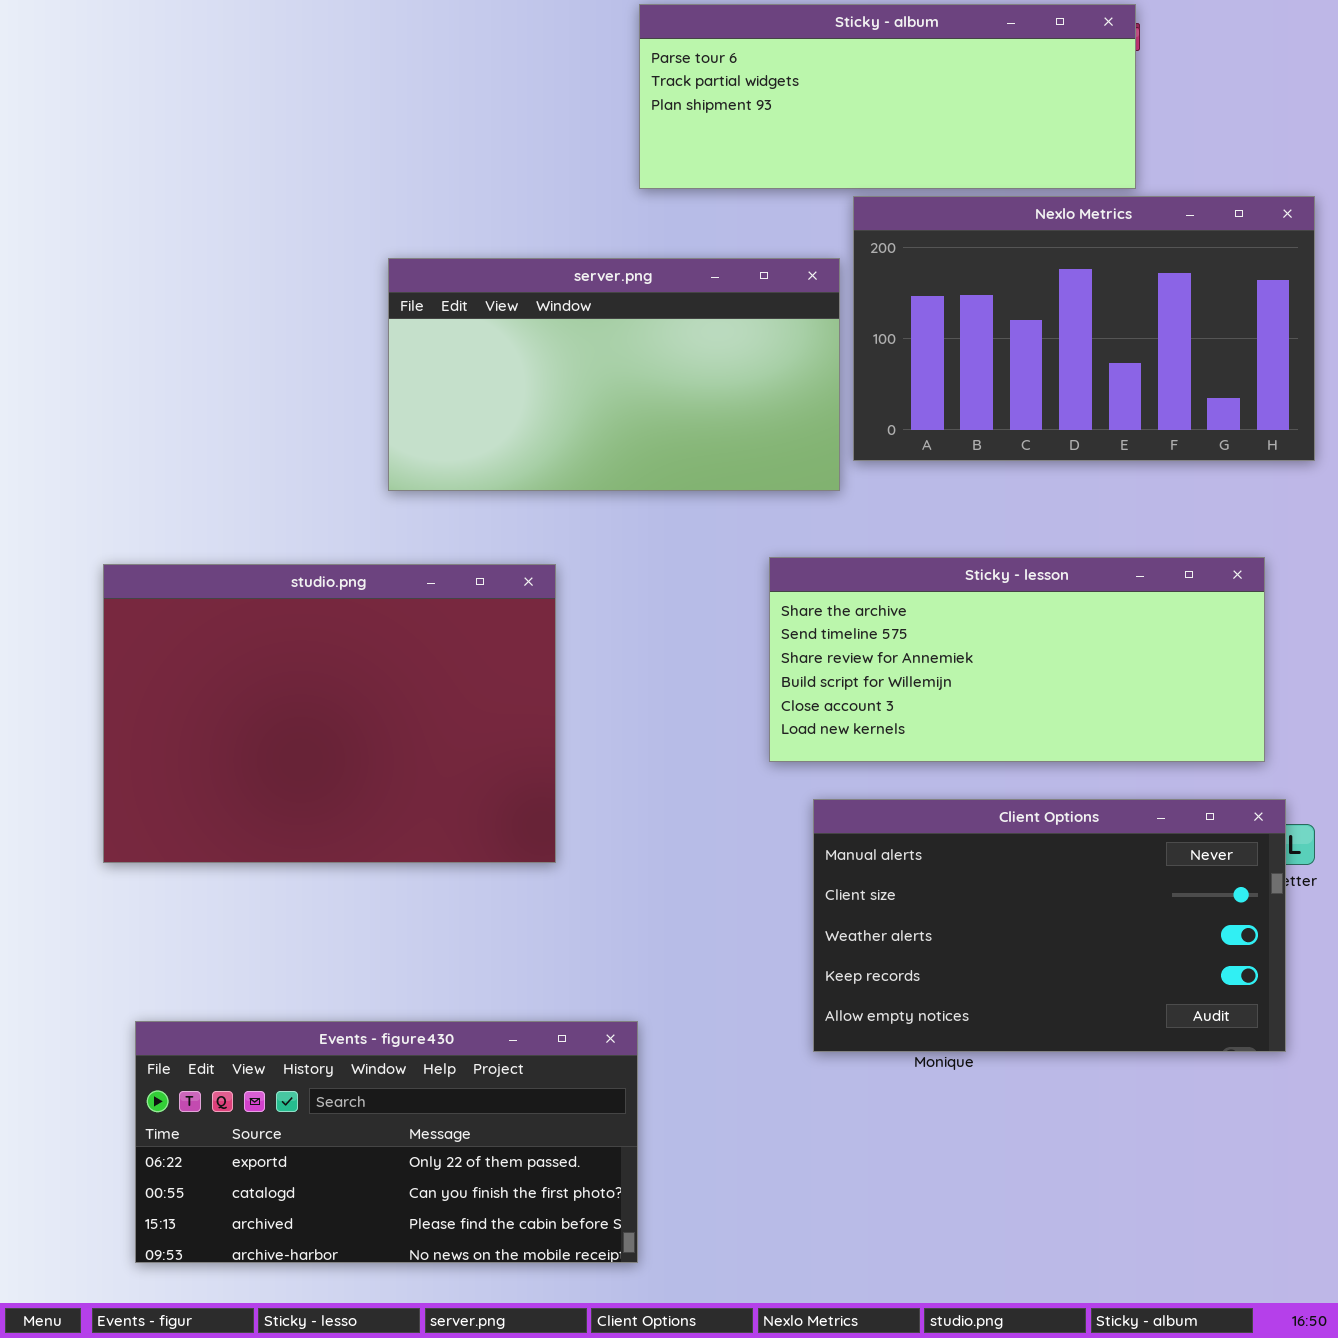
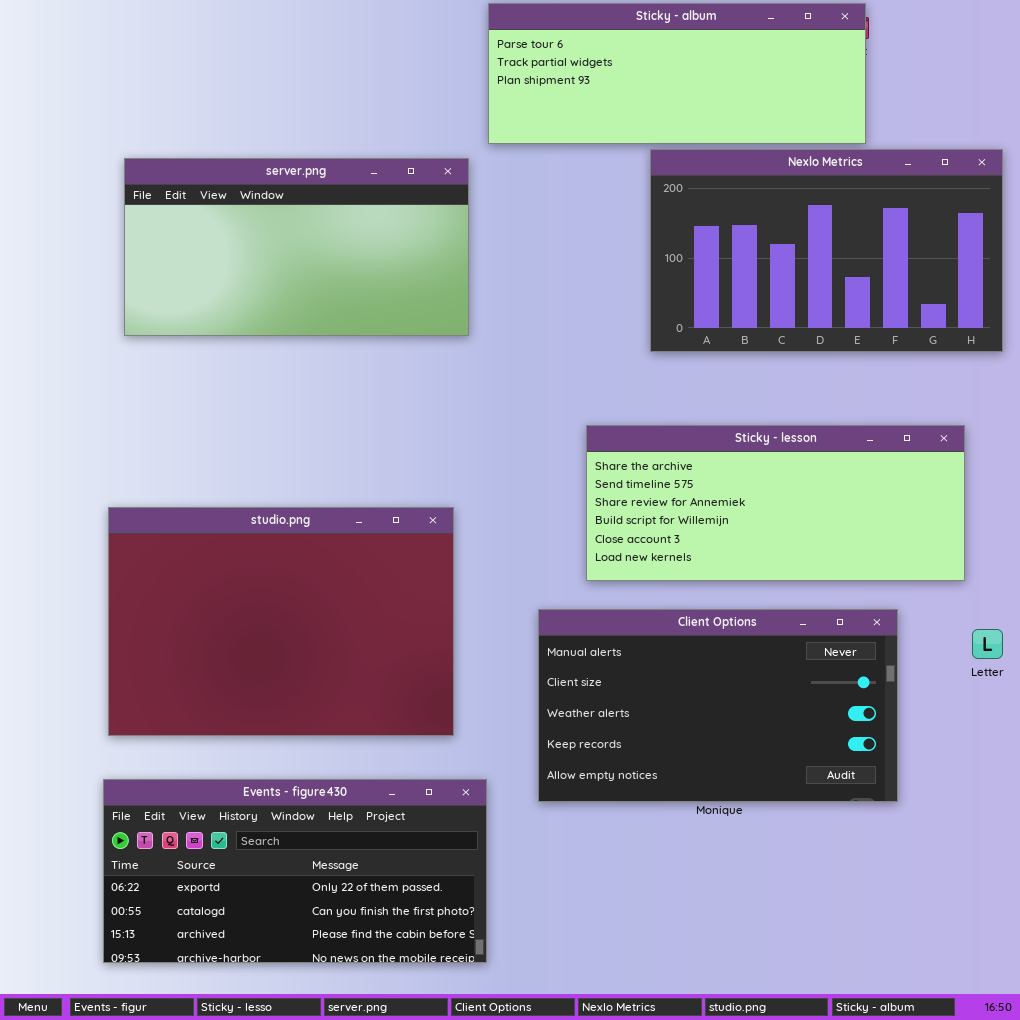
server.png: [388,258,840,491] -> [124,158,469,336], moved
studio.png: [103,564,556,863] -> [108,507,454,736], moved
Client Options: [813,799,1286,1052] -> [538,609,898,802], moved

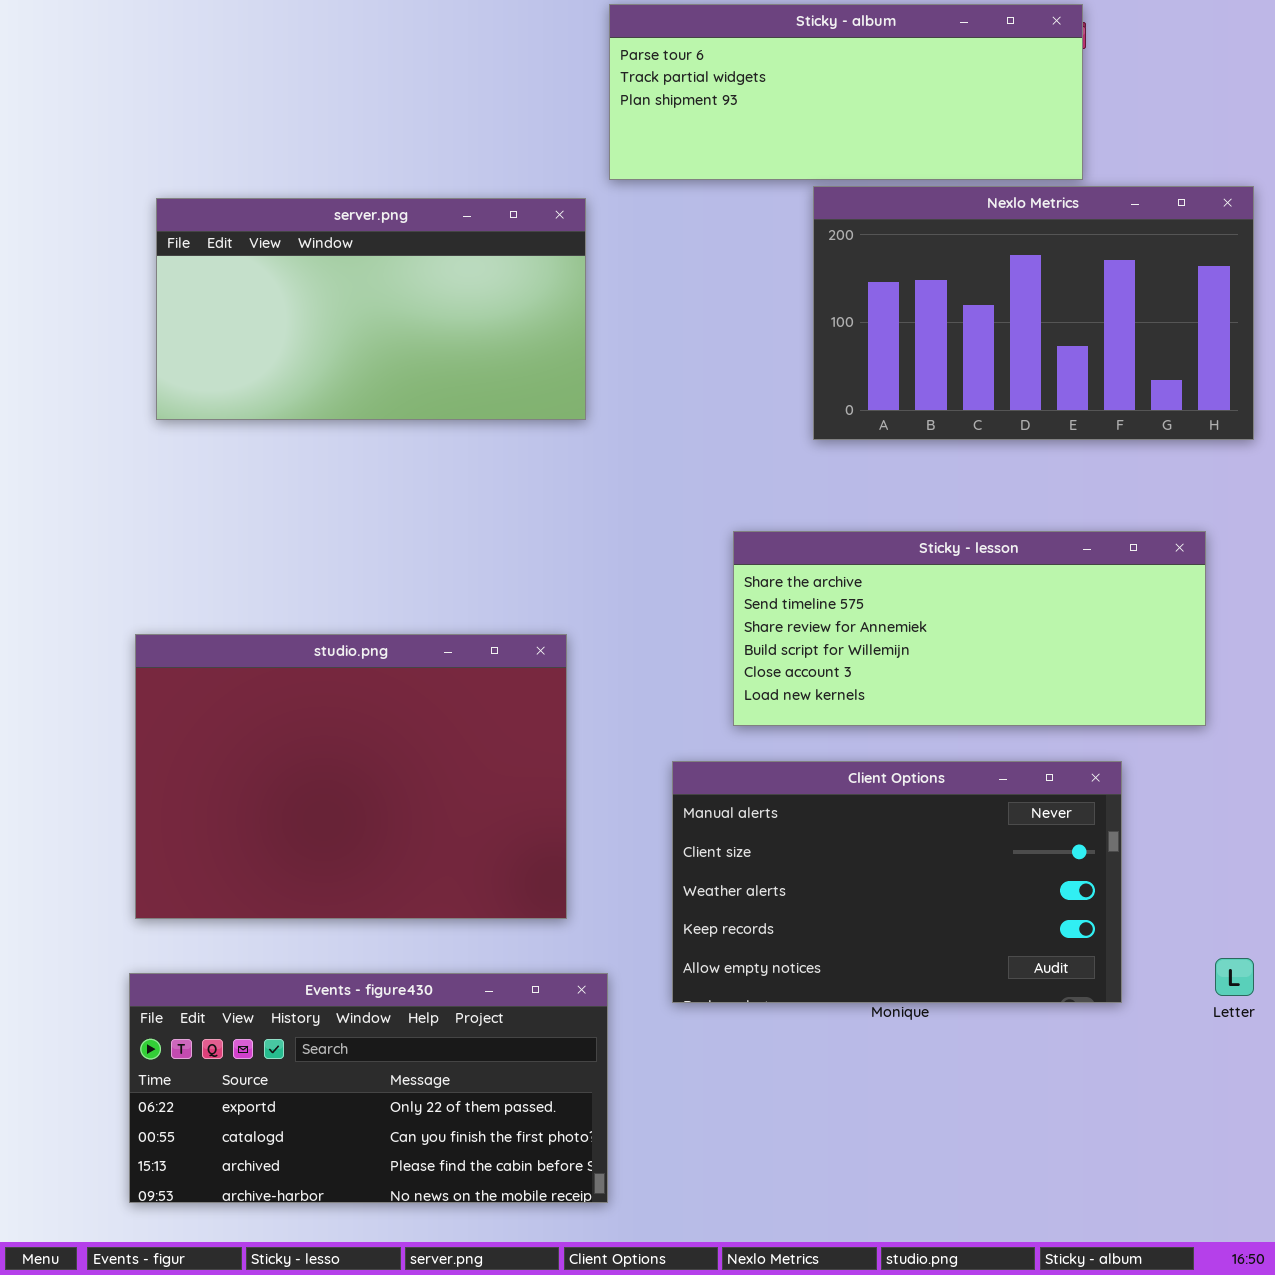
Letter: [972,629,1003,659] -> [1215,958,1254,996], moved

